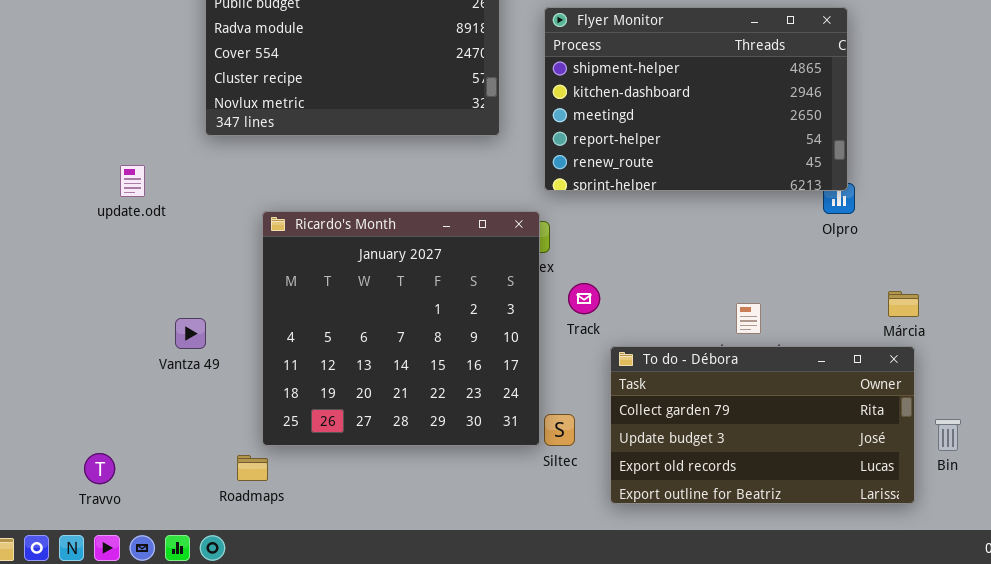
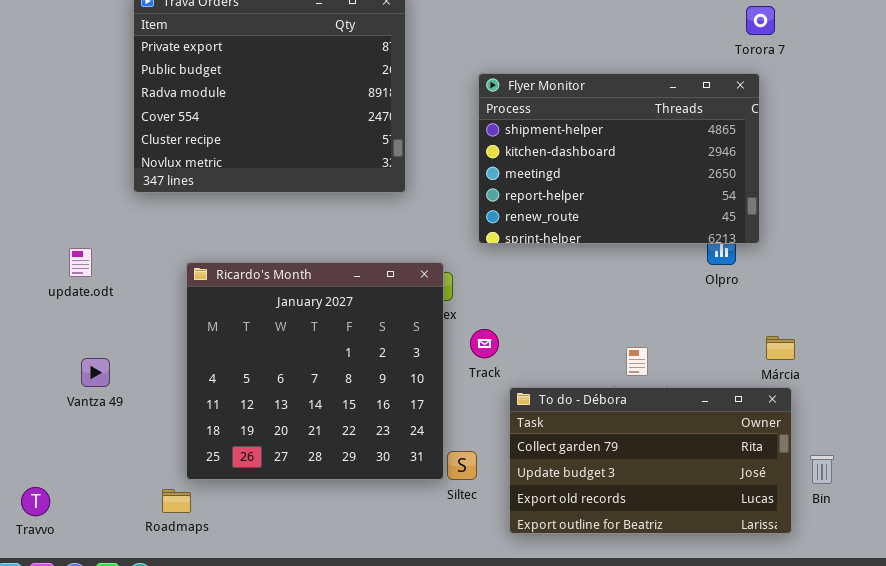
Flyer Monitor: [544,7,848,191] -> [478,73,760,244], moved
update.odt: [120,165,145,197] -> [69,248,92,277], moved
Vantza 49: [175,318,206,349] -> [81,358,110,387], moved

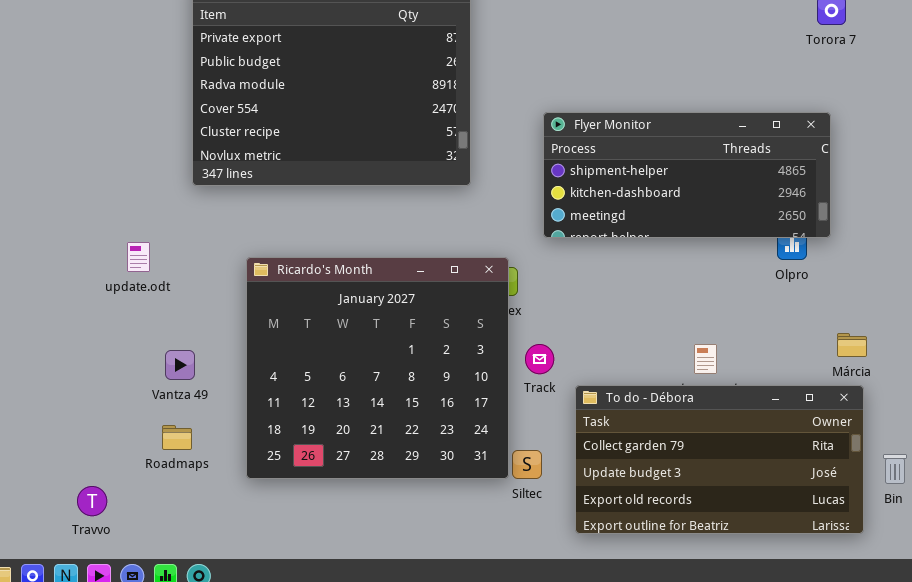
Flyer Monitor: [478,73,760,244] -> [543,112,831,238], resized
Track: [470,329,499,358] -> [525,344,554,374], moved
Vantza 49: [81,358,110,387] -> [165,350,195,380], moved
Roadmaps: [162,489,191,513] -> [162,425,192,450], moved

